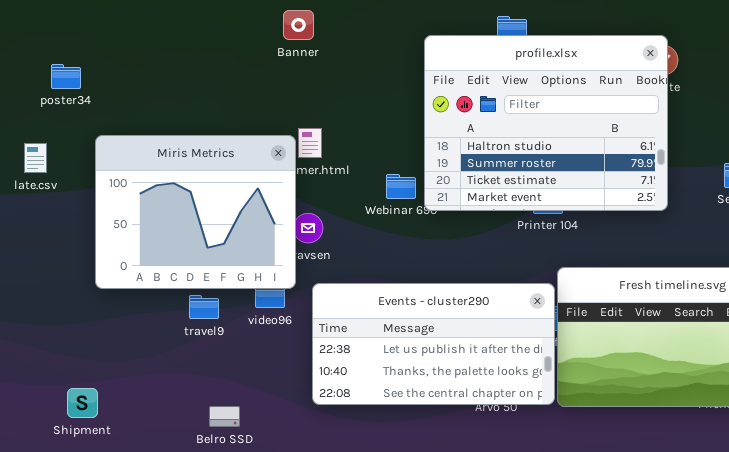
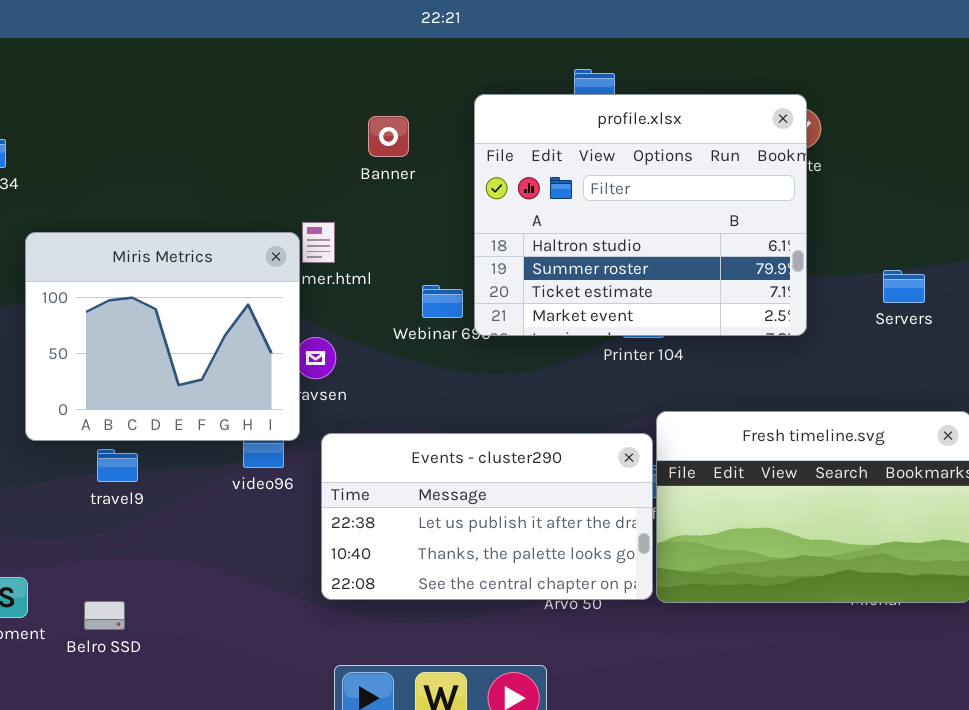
Banner: [283,10,314,40] -> [368,116,409,157], moved
travel9: [189,295,219,319] -> [97,449,138,482], moved
Belro SSD: [209,406,240,427] -> [84,601,125,630], moved

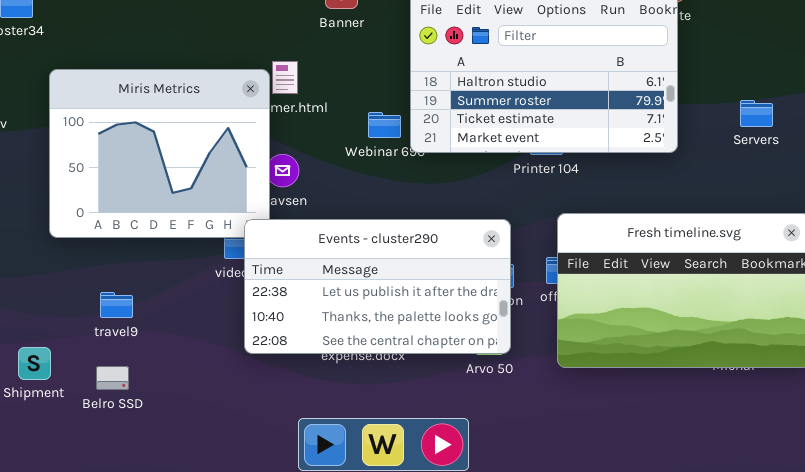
Events - cluster290: [321,433,653,600] -> [244,219,511,354], moved
travel9: [97,449,138,482] -> [100,292,133,318], moved

